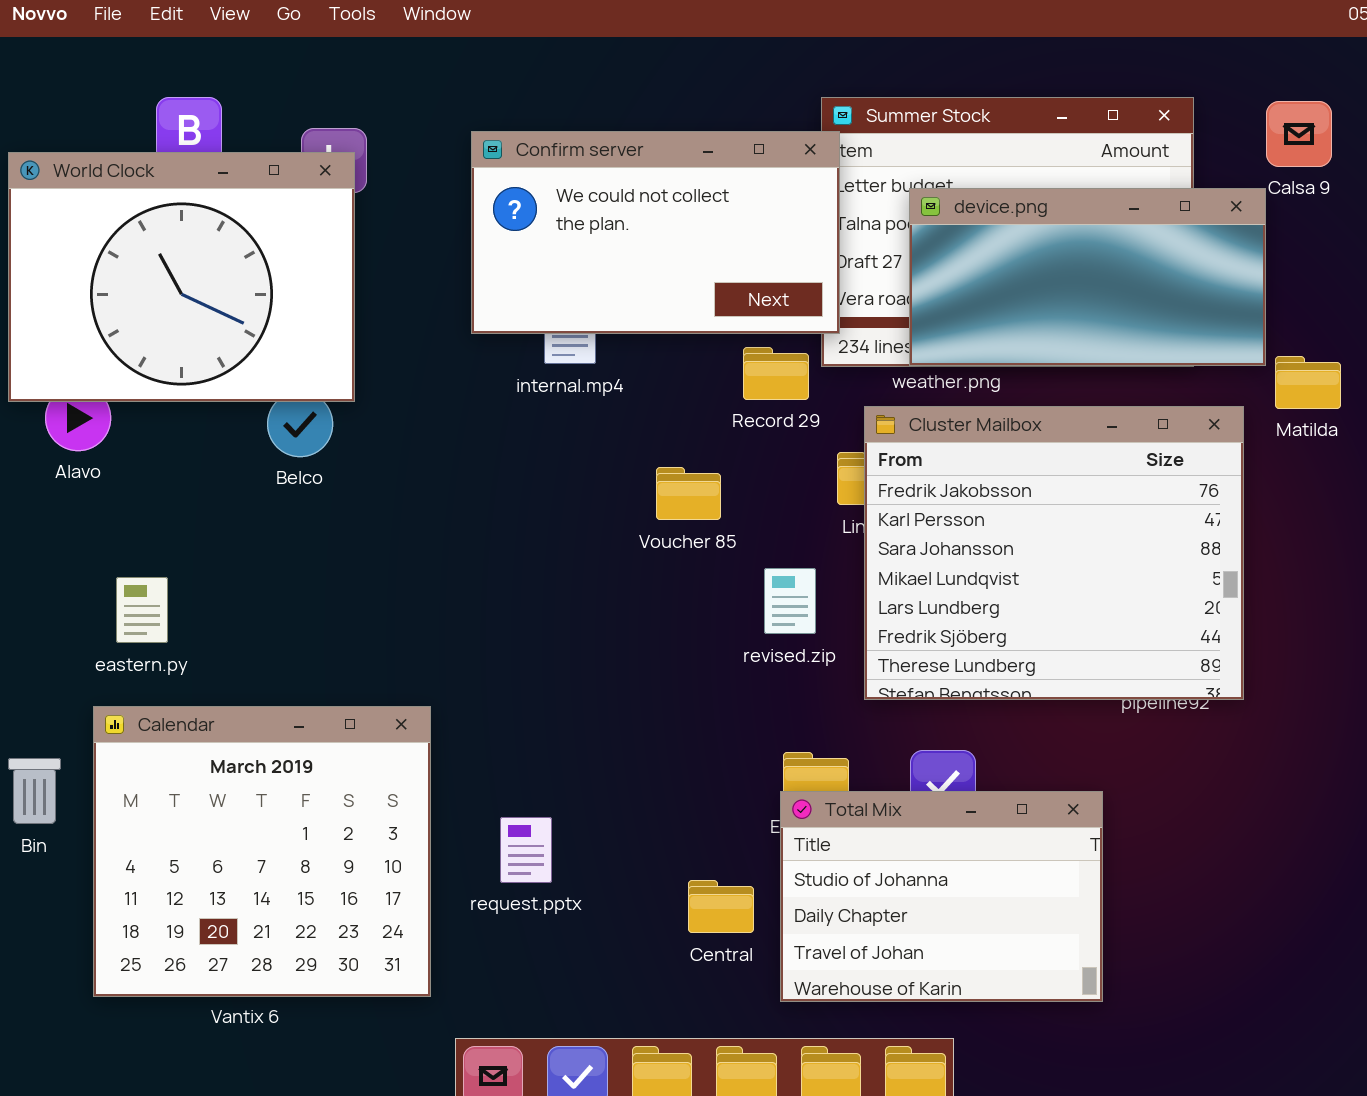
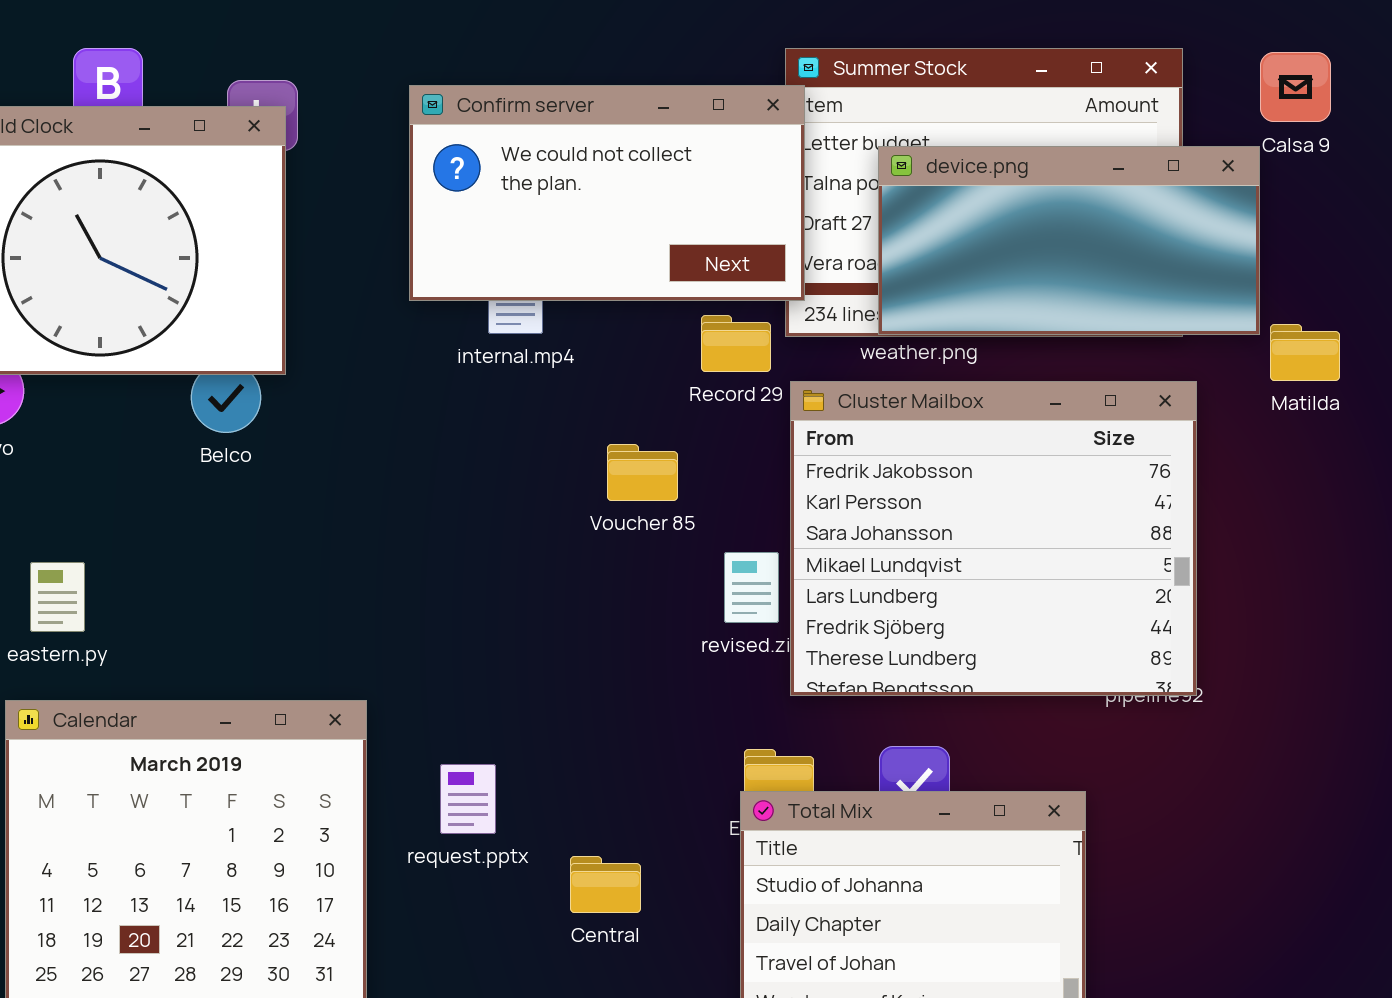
Cluster Mailbox: [864,406,1244,700] -> [790,381,1197,696], moved
request.pptx: [500,817,552,883] -> [440,764,496,834], moved
Central: [688,880,754,933] -> [570,856,641,913], moved

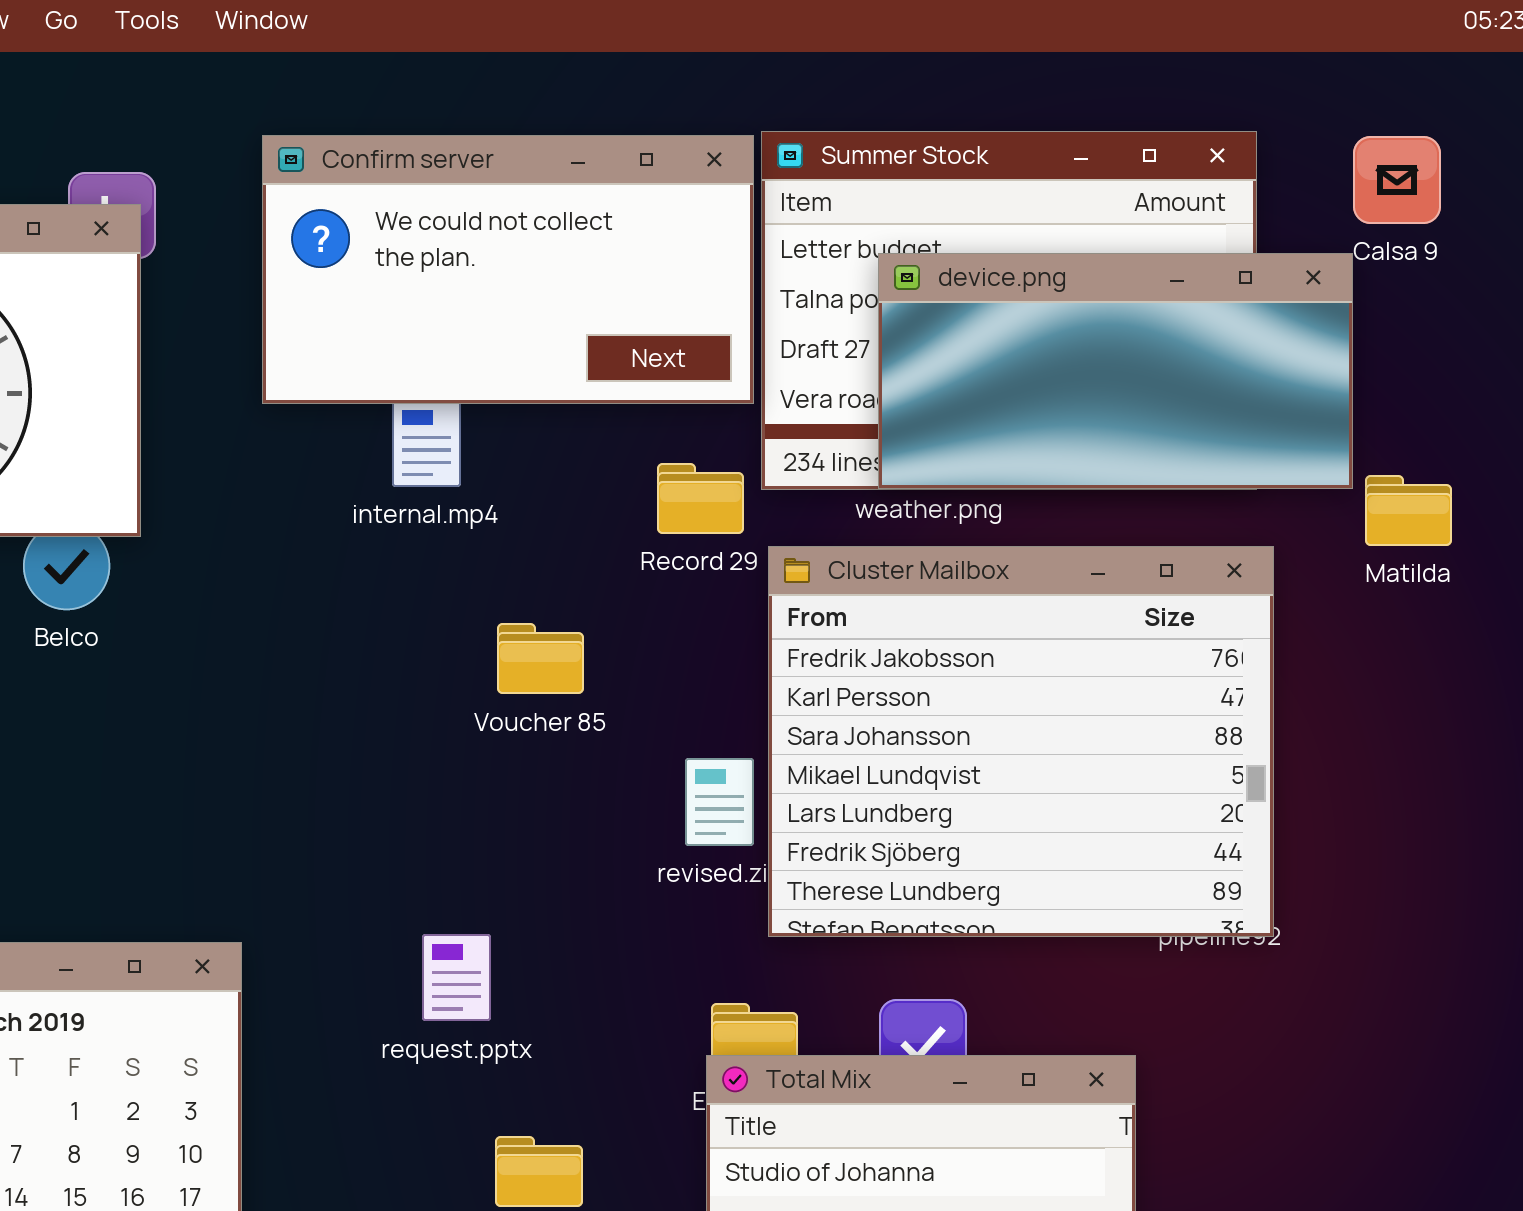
Confirm server: [409,85,805,301] -> [262,135,754,404], moved
Voucher 85: [607,444,678,501] -> [497,623,584,694], moved
request.pptx: [440,764,496,834] -> [422,934,491,1021], moved

